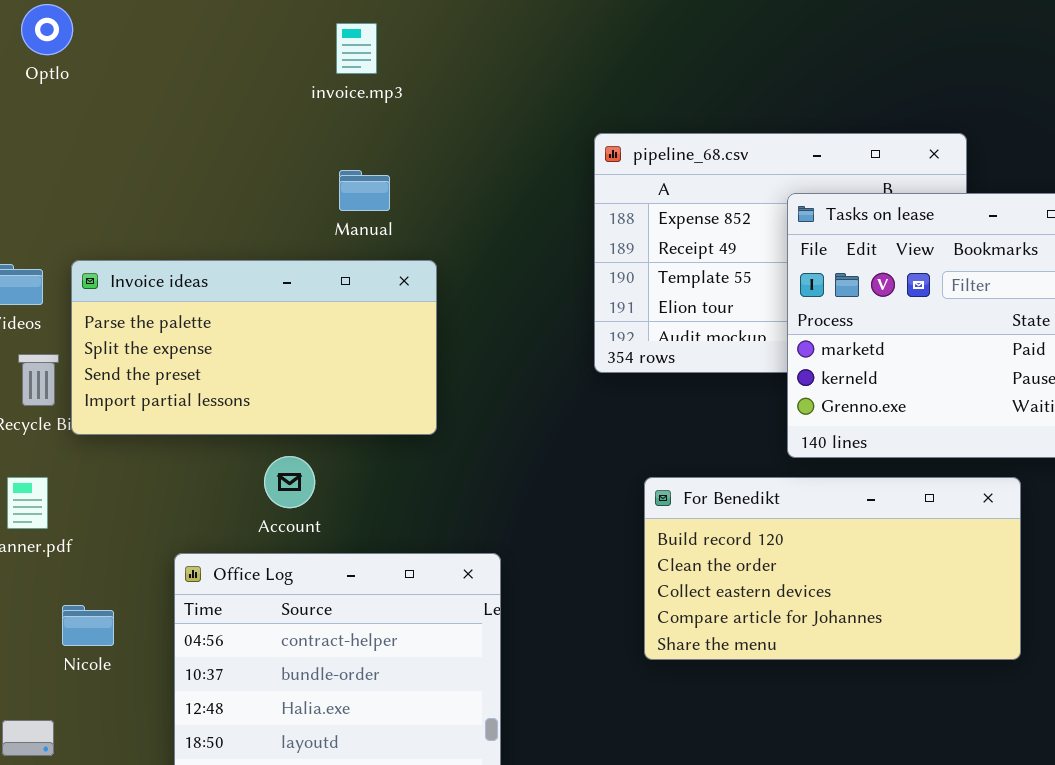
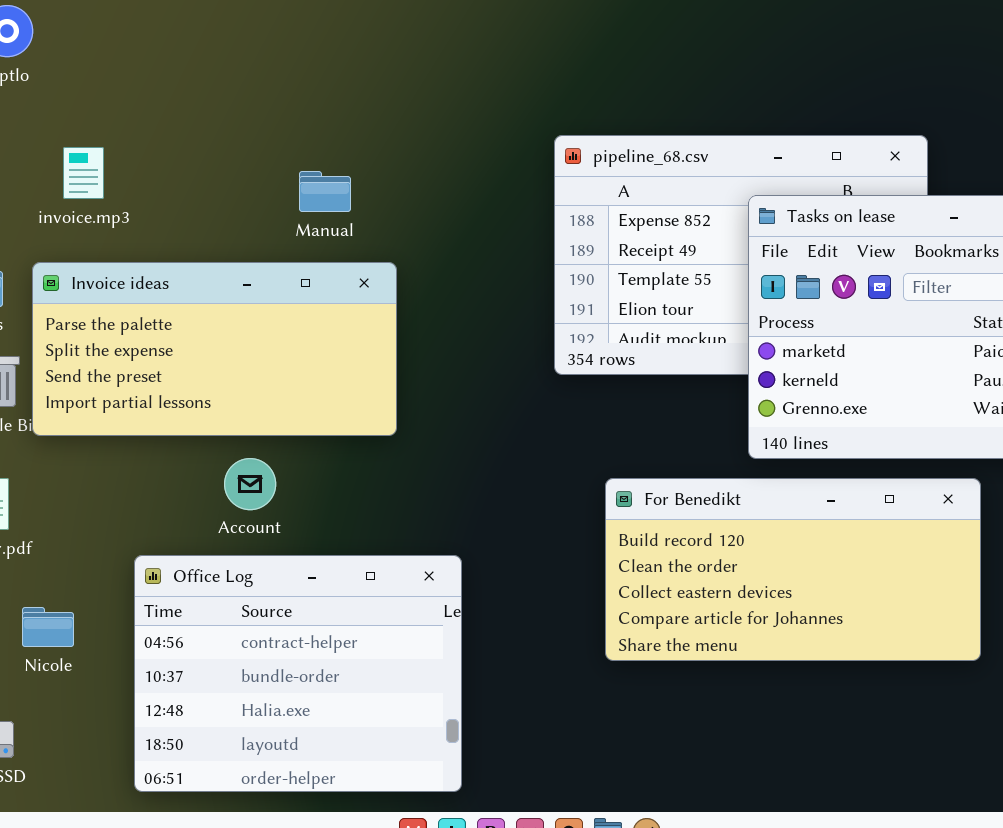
invoice.mp3: [336,23,377,74] -> [63,147,104,199], moved

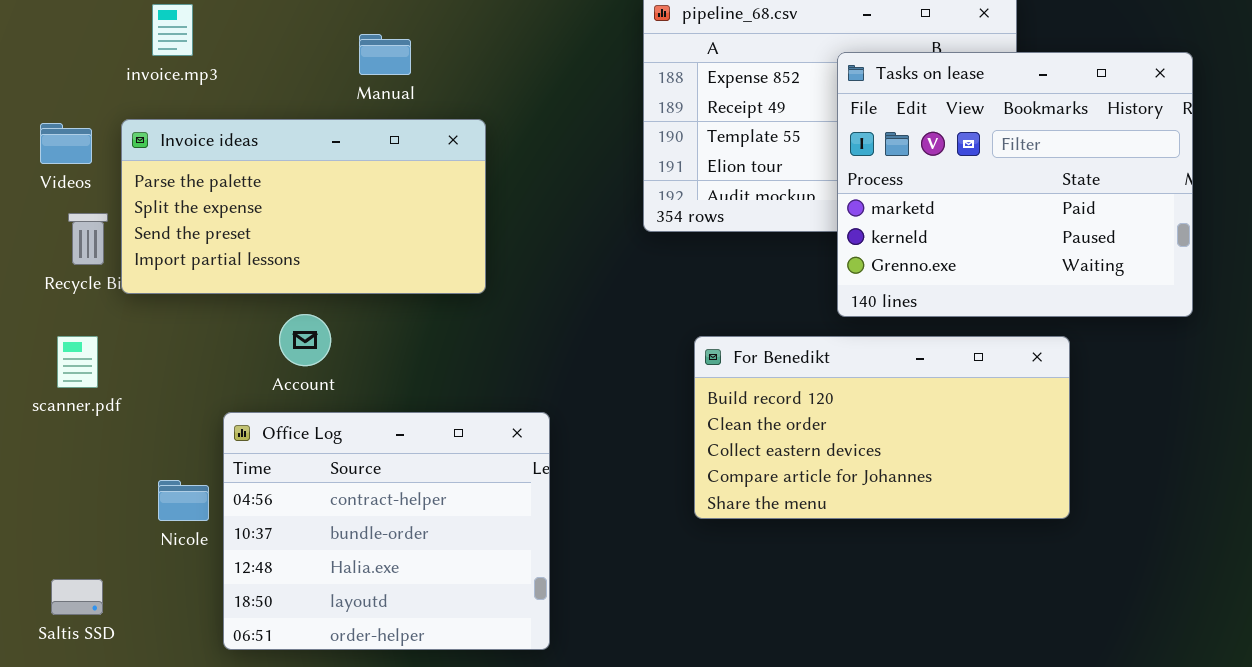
Manual: [299,171,351,212] -> [359,34,411,75], moved
Account: [224,458,276,510] -> [279,314,331,366], moved
Nicole: [22,607,74,647] -> [158,480,209,521], moved

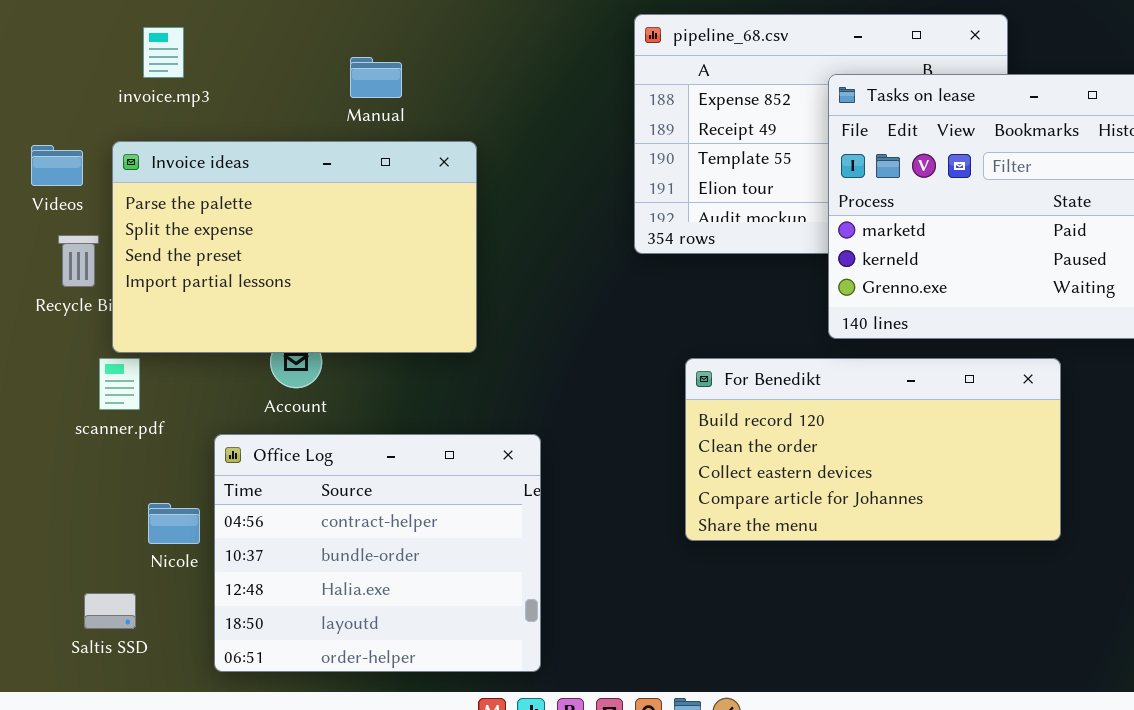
Invoice ideas: [121,119,486,294] -> [112,141,477,353], resized
scanner.pdf: [57,336,98,388] -> [99,358,140,410], moved
Saltis SSD: [51,579,103,615] -> [84,593,136,629], moved

